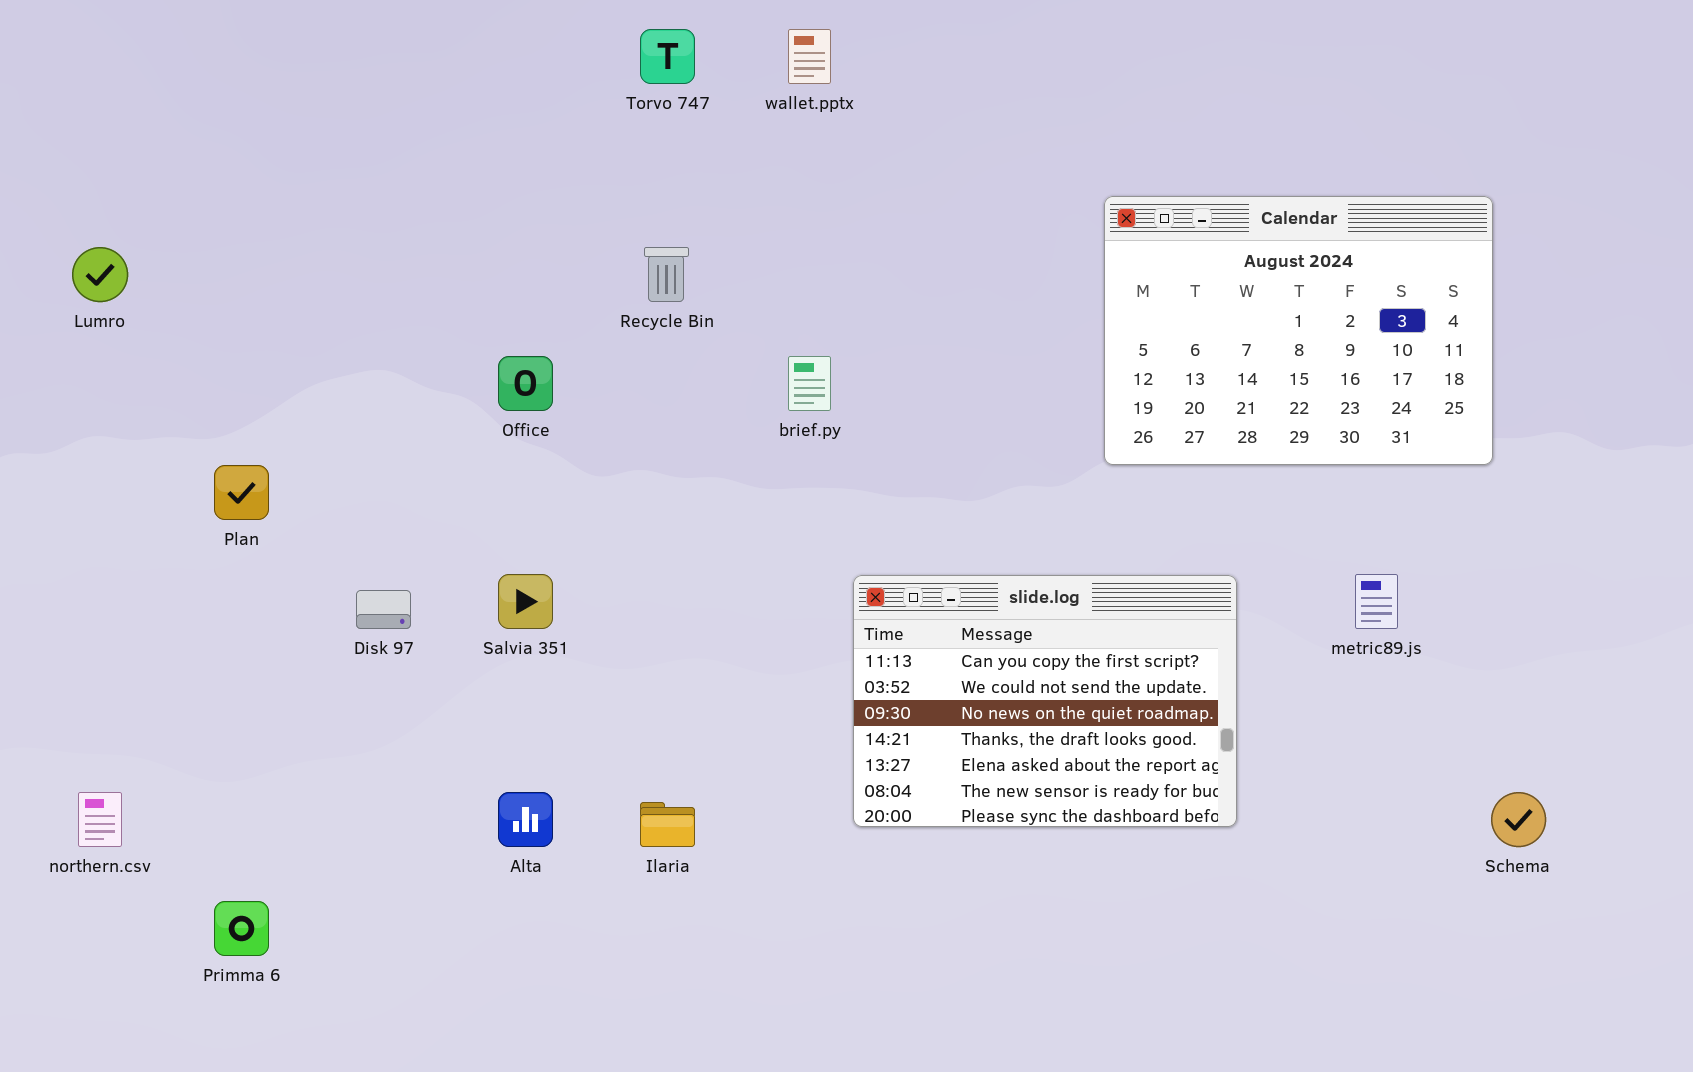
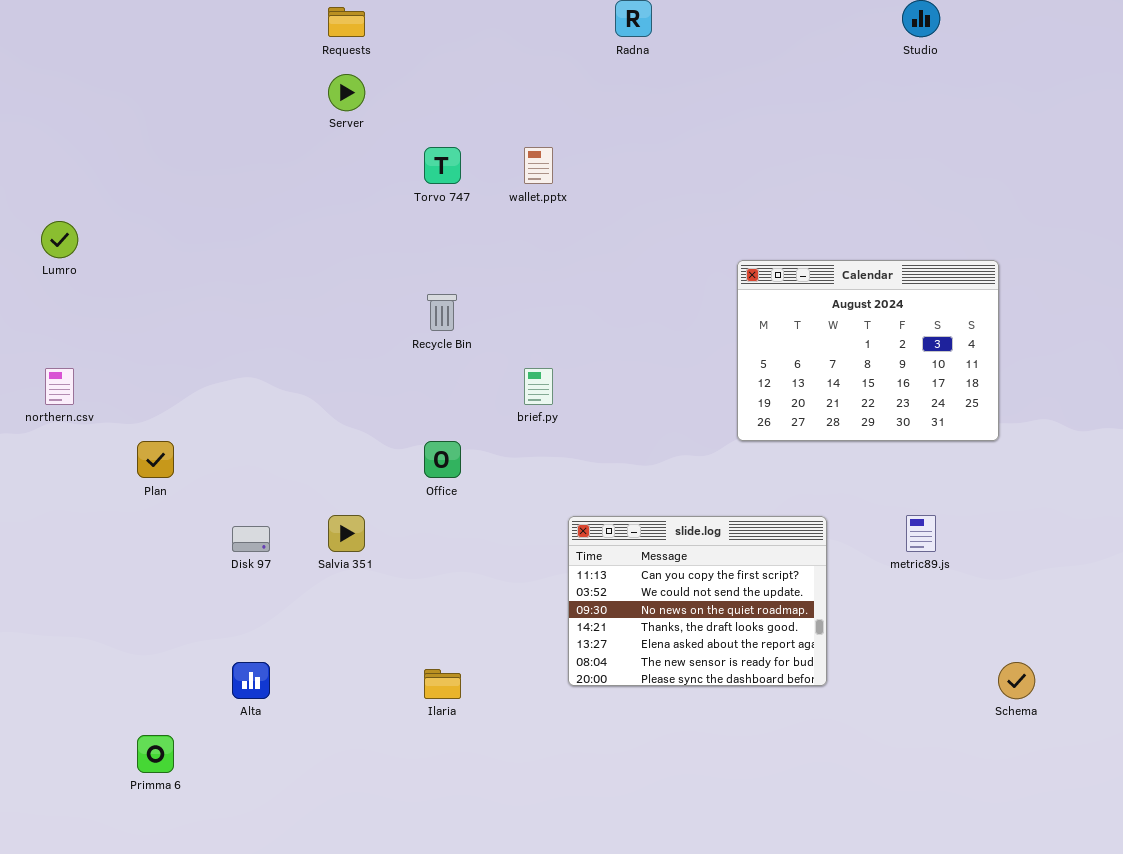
Lumro: [72,247,128,302] -> [41,221,78,258], moved
Office: [498,356,553,411] -> [424,441,461,478], moved
northern.csv: [78,792,122,847] -> [45,368,74,405], moved
Alta: [498,792,553,847] -> [232,662,270,699], moved

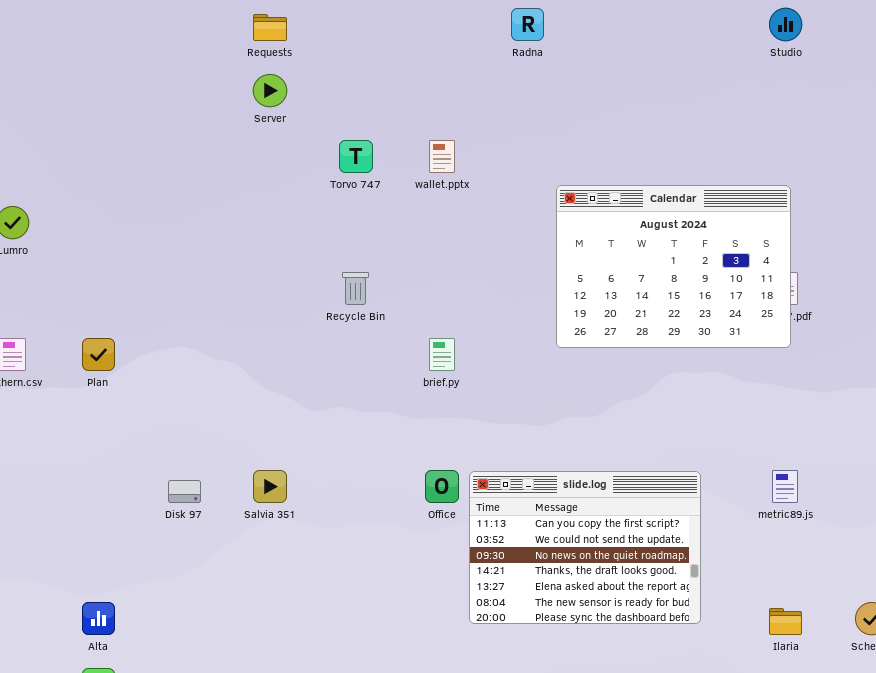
Calendar: [737,260,999,441] -> [556,185,791,348], moved
Plan: [137,441,174,478] -> [82,338,115,371], moved
Office: [424,441,461,478] -> [425,470,459,503], moved
Alta: [232,662,270,699] -> [82,602,115,635], moved
Ilaria: [424,669,461,699] -> [769,608,802,635], moved

